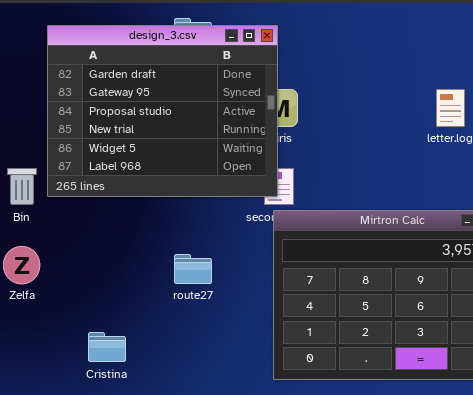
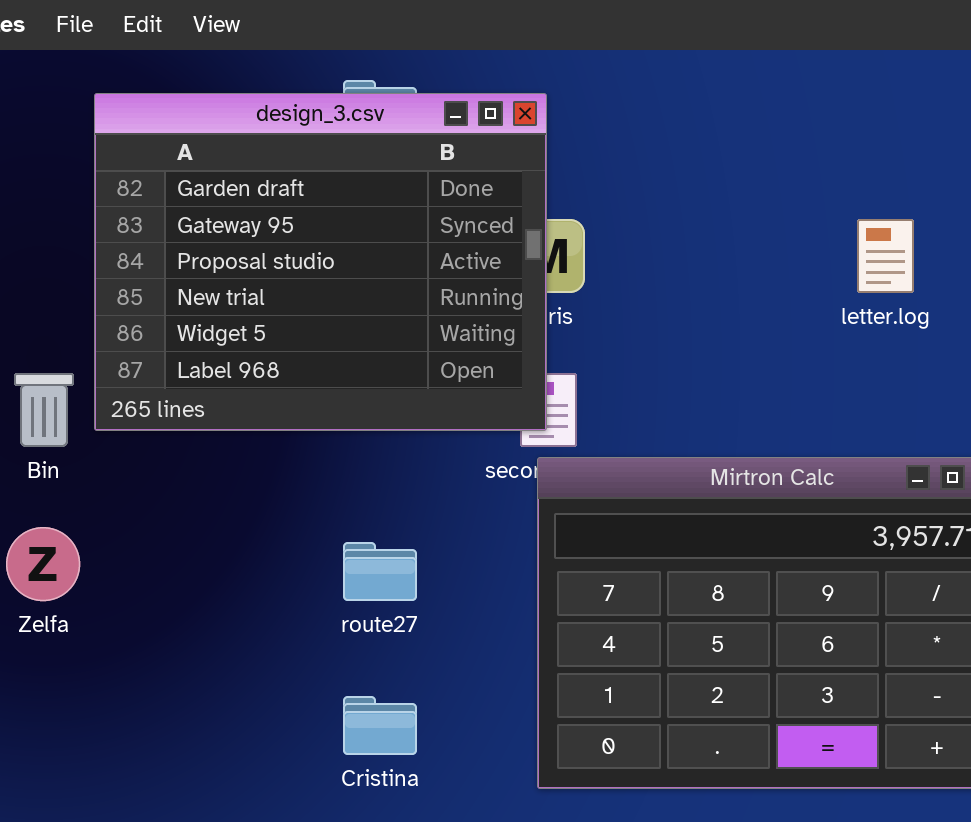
Cristina: [88,332,126,362] -> [343,696,417,755], moved

